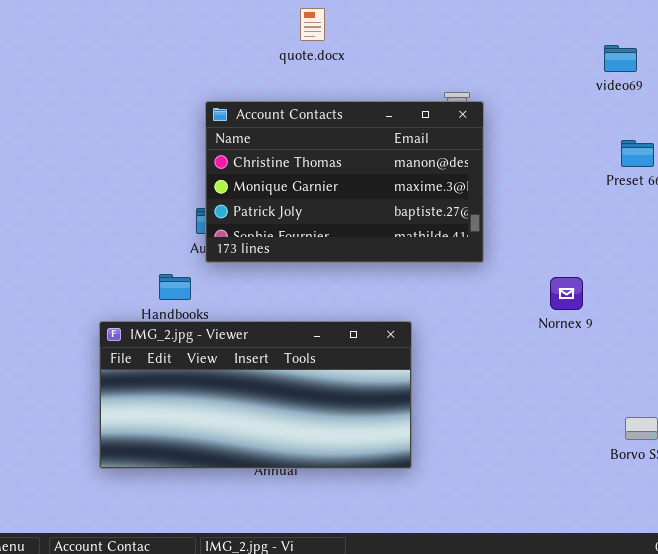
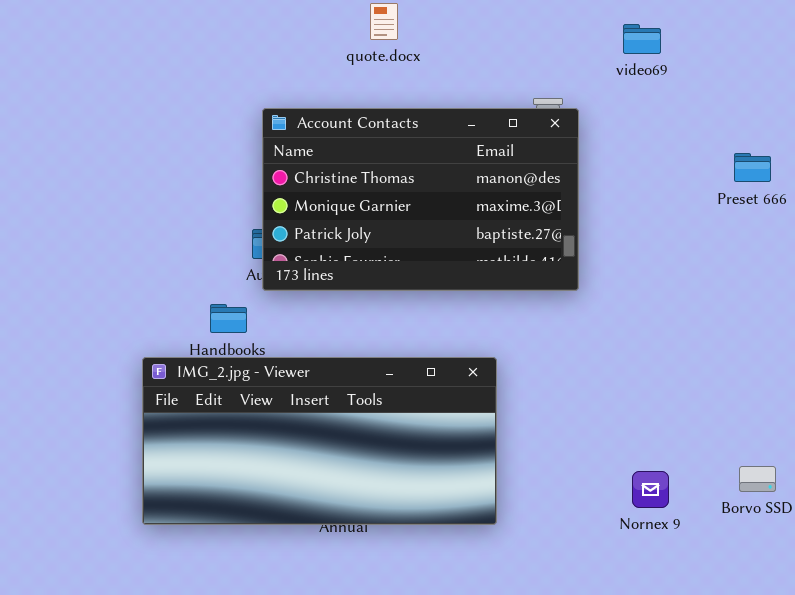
video69: [604,45,637,72] -> [623,24,661,54], moved
Nornex 9: [550,277,583,310] -> [632,471,669,508], moved

